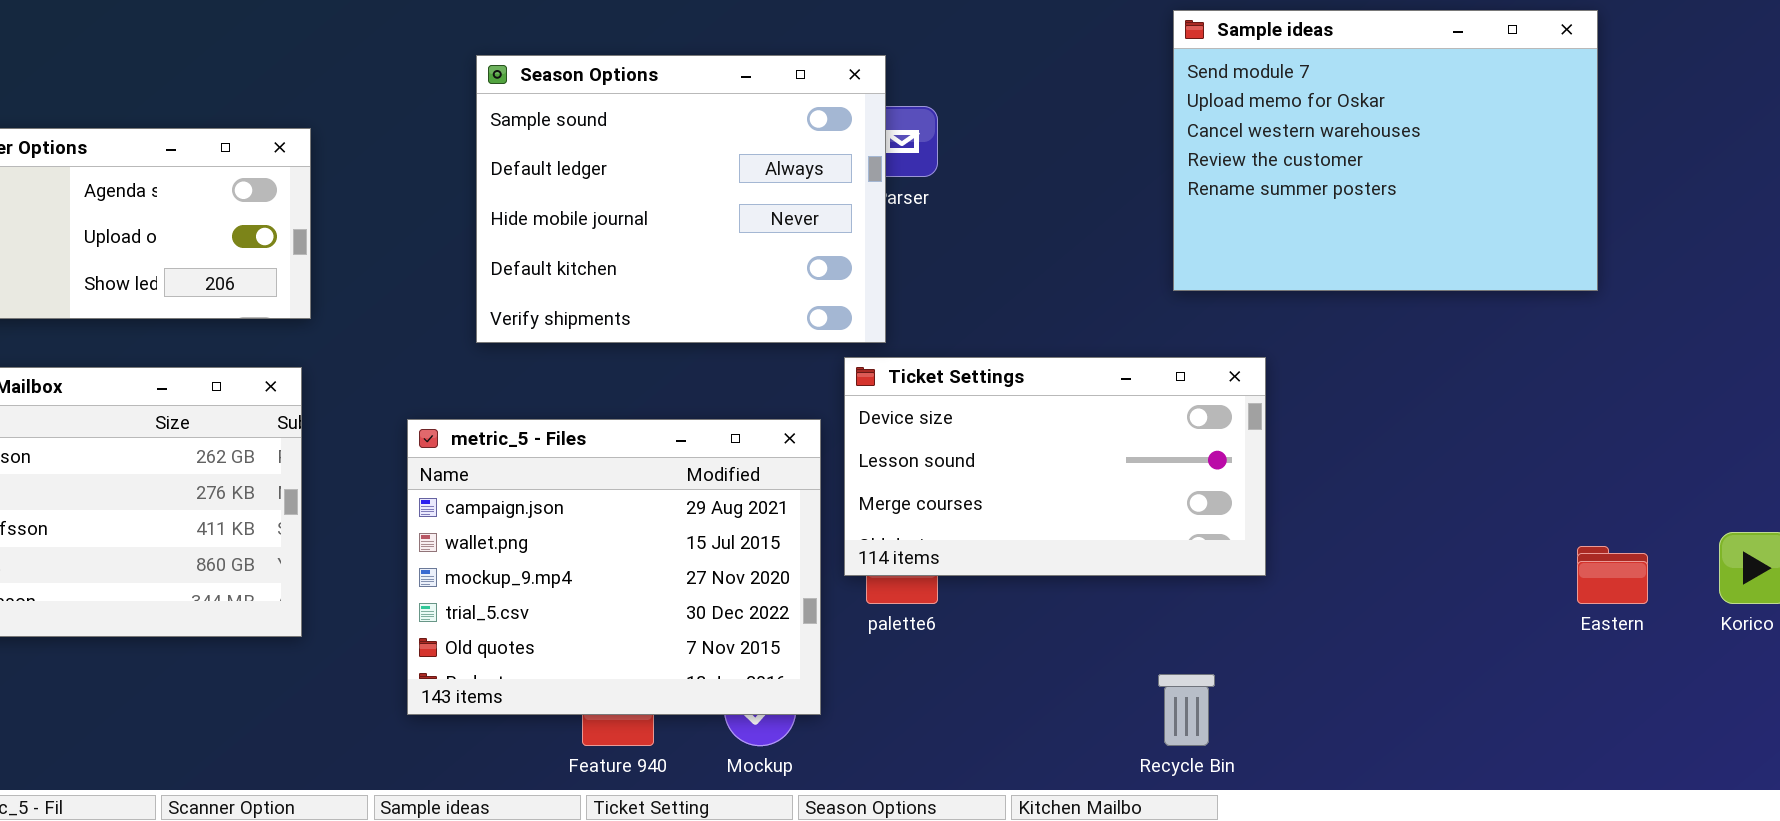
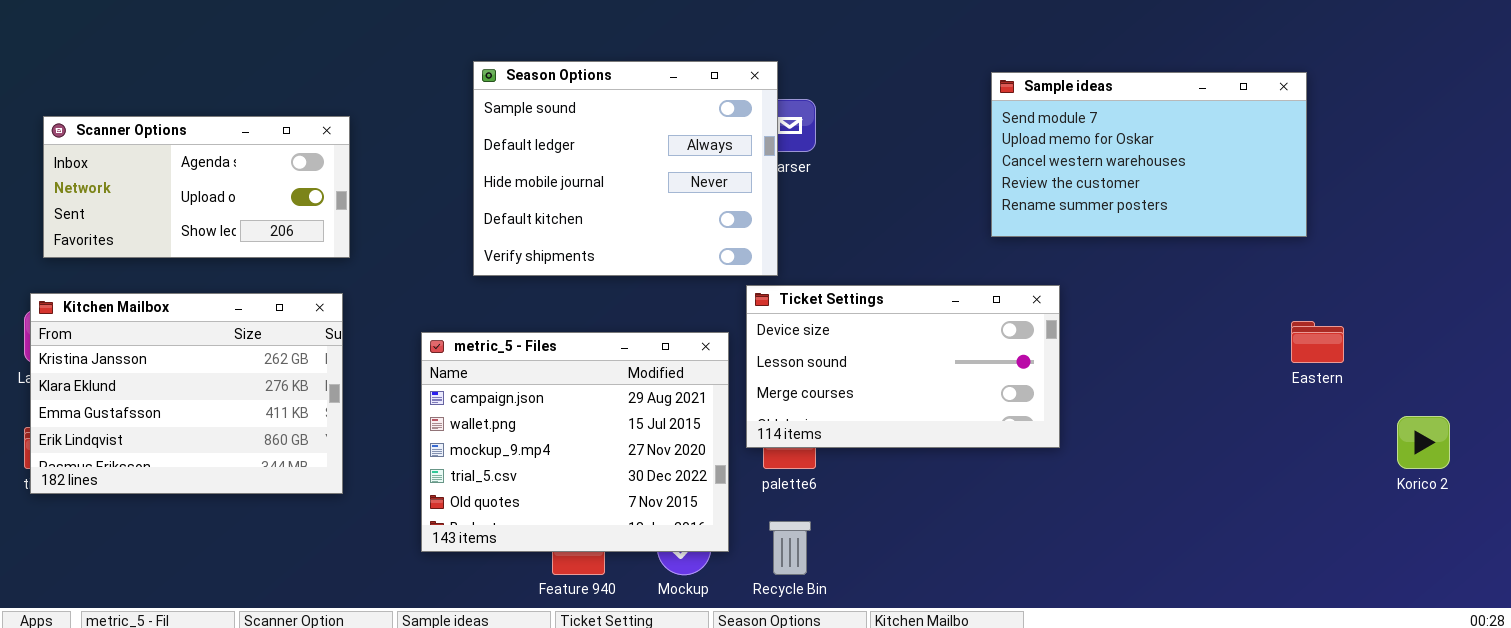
Sample ideas: [1173,10,1598,291] -> [991,72,1307,237], resized
Eastern: [1577,546,1648,604] -> [1291,321,1344,363], moved
Recycle Bin: [1158,674,1215,746] -> [769,521,811,575], moved

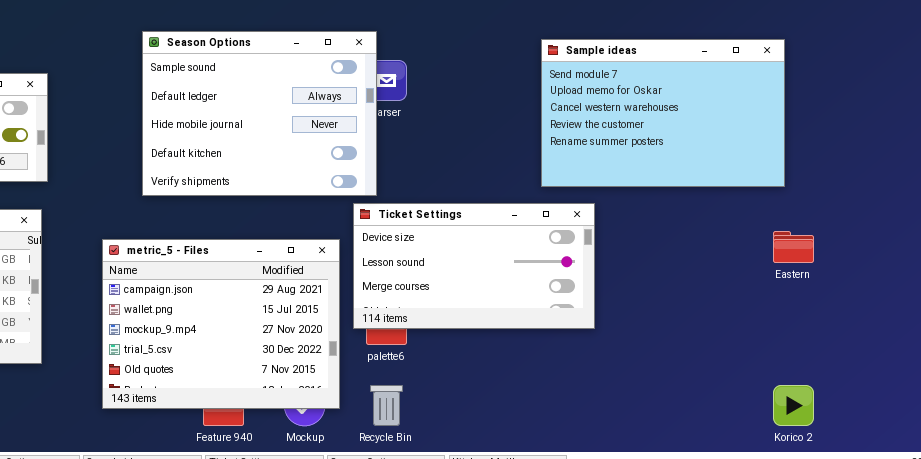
Sample ideas: [991,72,1307,237] -> [541,39,785,187], resized
Korico 2: [1397,416,1450,469] -> [773,385,814,426], moved

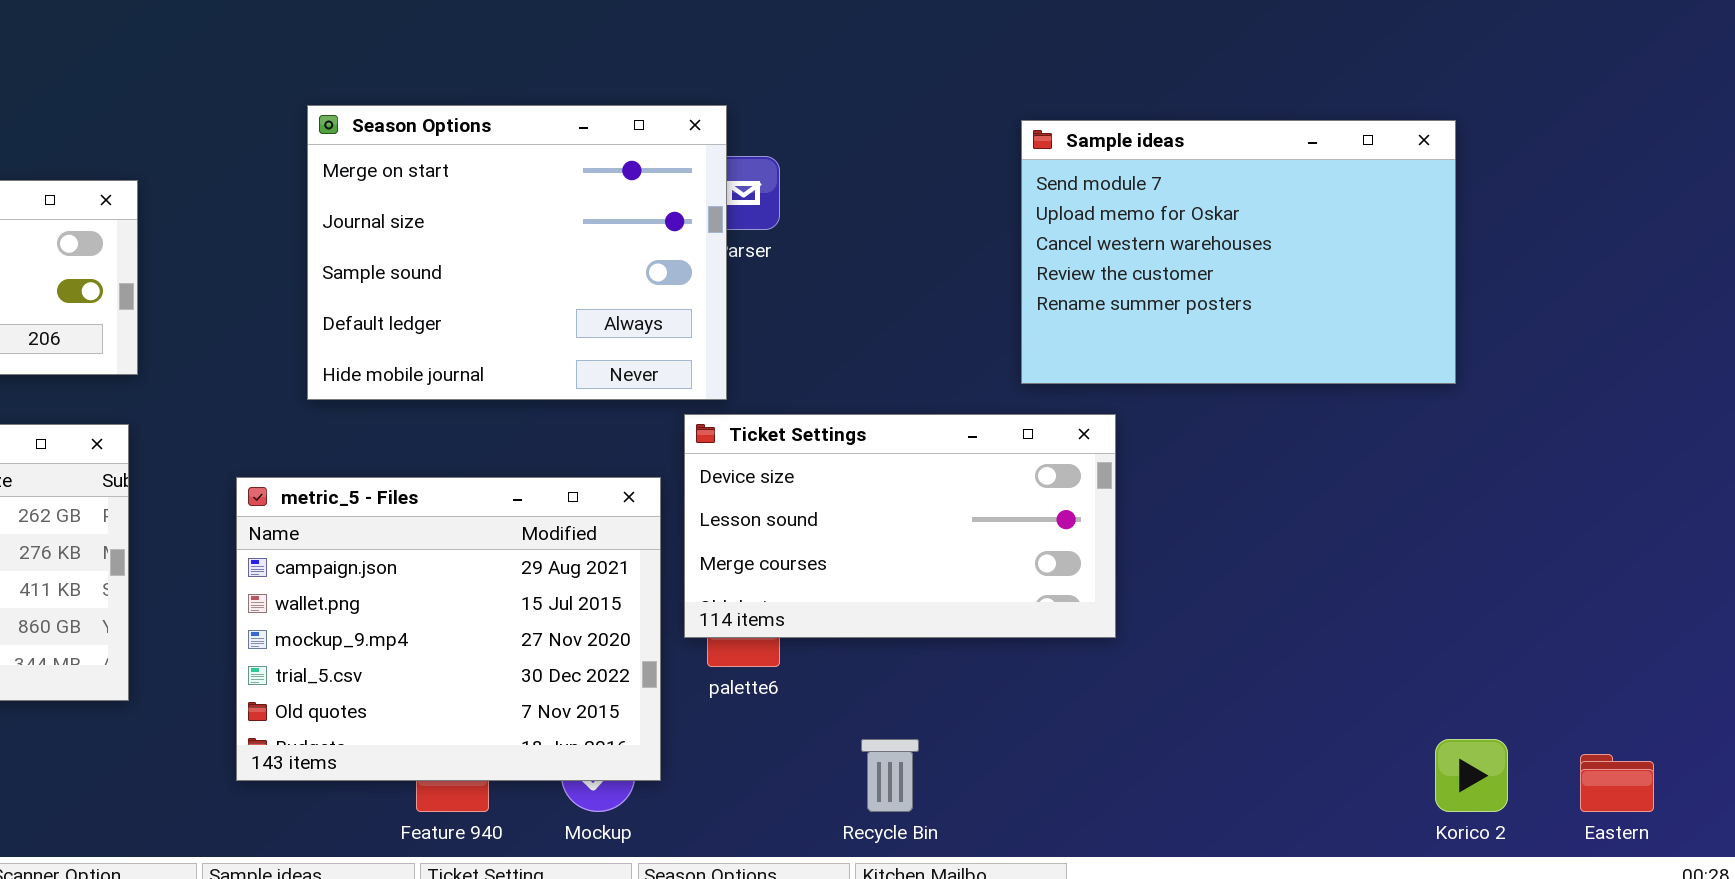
Season Options: [142,31,377,196] -> [307,105,727,400], scrolled up 2 rows
Eastern: [773,231,814,263] -> [1580,754,1654,812], moved
Recycle Bin: [370,385,403,426] -> [861,739,919,812], moved

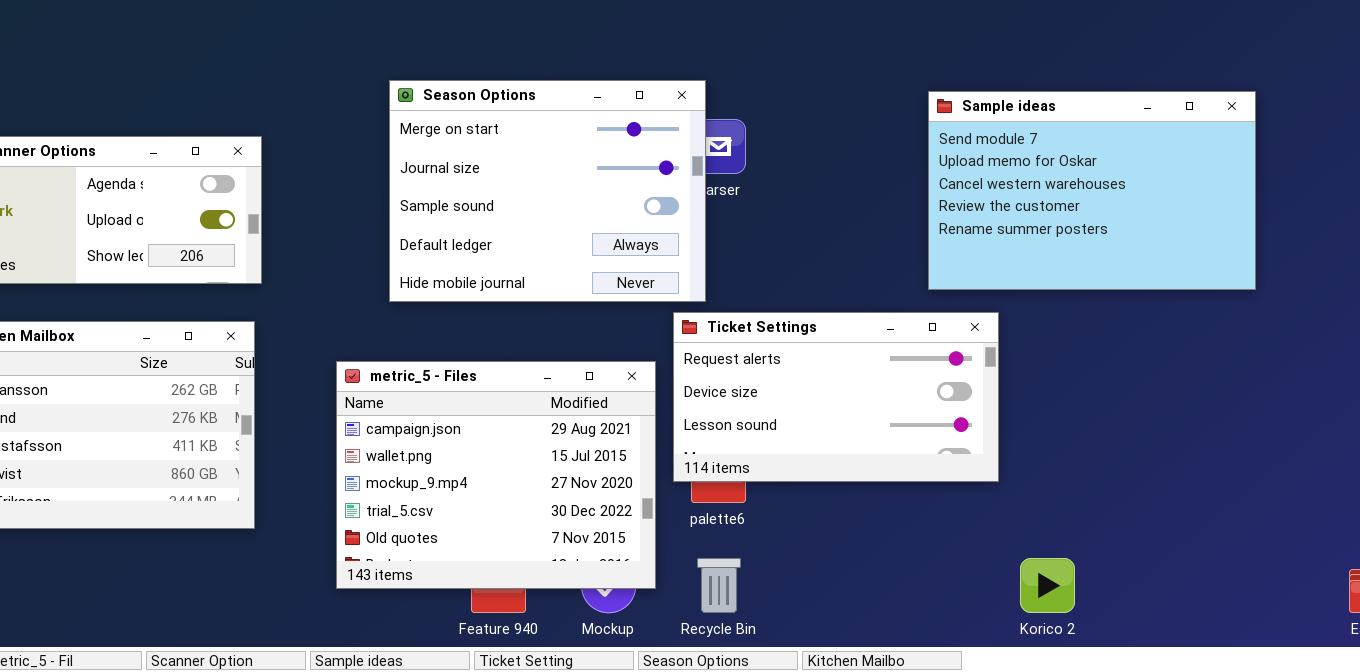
Ticket Settings: [684,414,1116,638] -> [673,312,999,482], scrolled up 1 row
Recycle Bin: [861,739,919,812] -> [697,558,741,613], moved
Korico 2: [1435,739,1508,812] -> [1020,558,1075,613], moved

